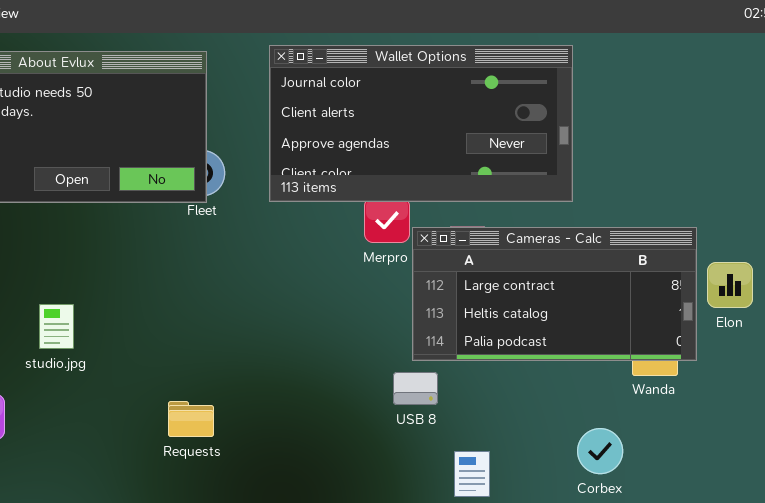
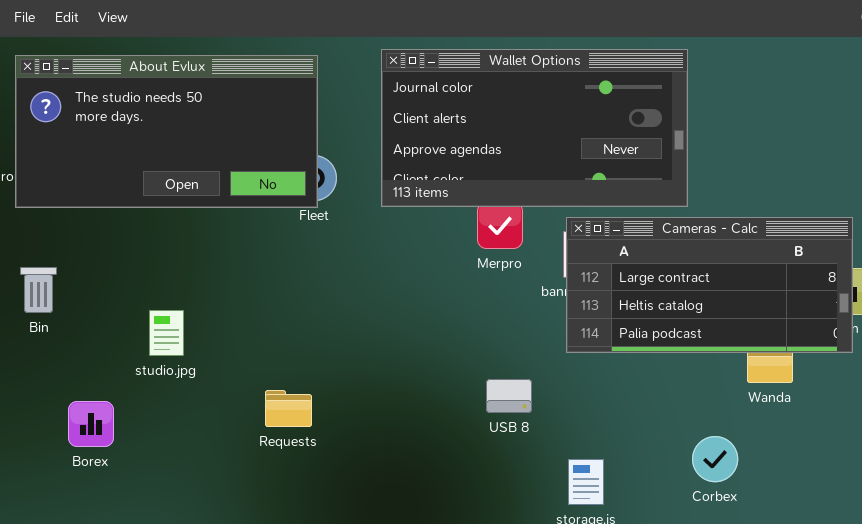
Cameras - Calc: [412,227,697,361] -> [566,217,853,353], moved
USB 8: [393,372,438,405] -> [486,379,532,413], moved
Requests: [168,401,214,437] -> [265,390,312,427], moved

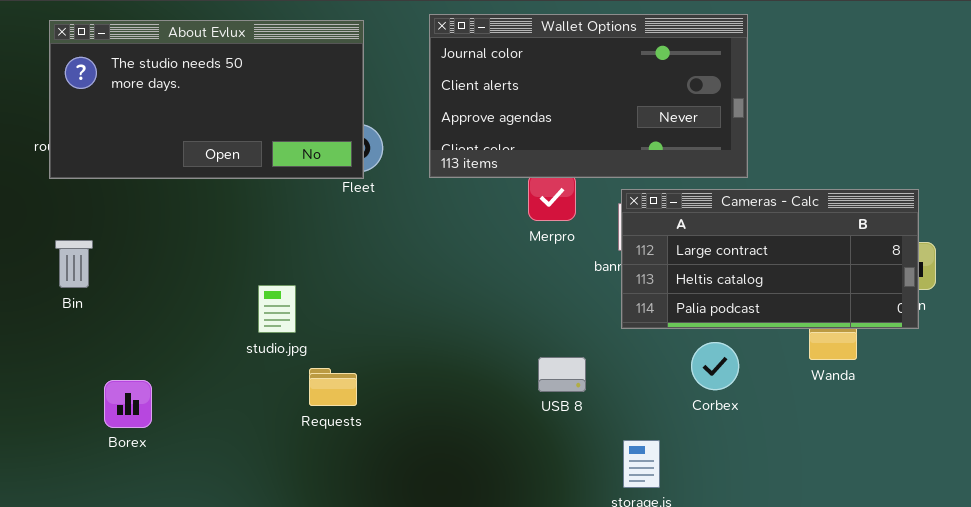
studio.jpg: [149,310,184,356] -> [258,285,296,333], moved
Corbex: [692,436,738,482] -> [691,342,739,390], moved

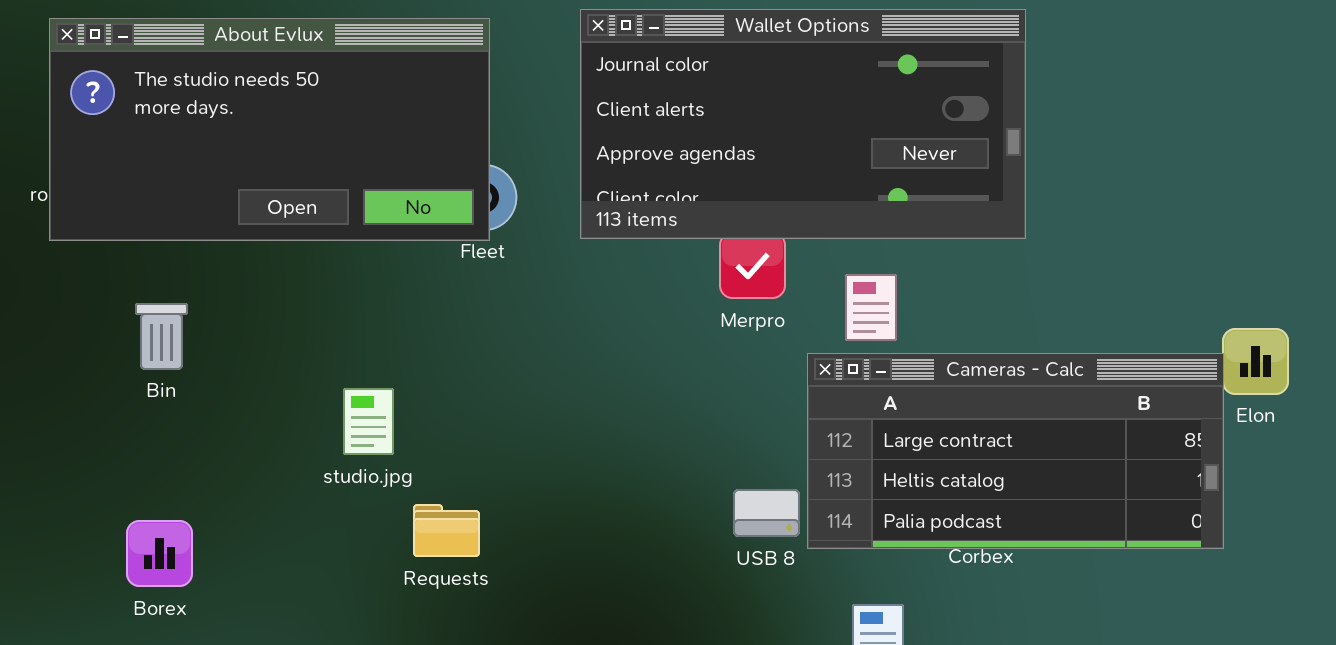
Cameras - Calc: [621,189,919,329] -> [807,353,1224,549], moved
Bin: [55,240,93,288] -> [135,303,188,370], moved

